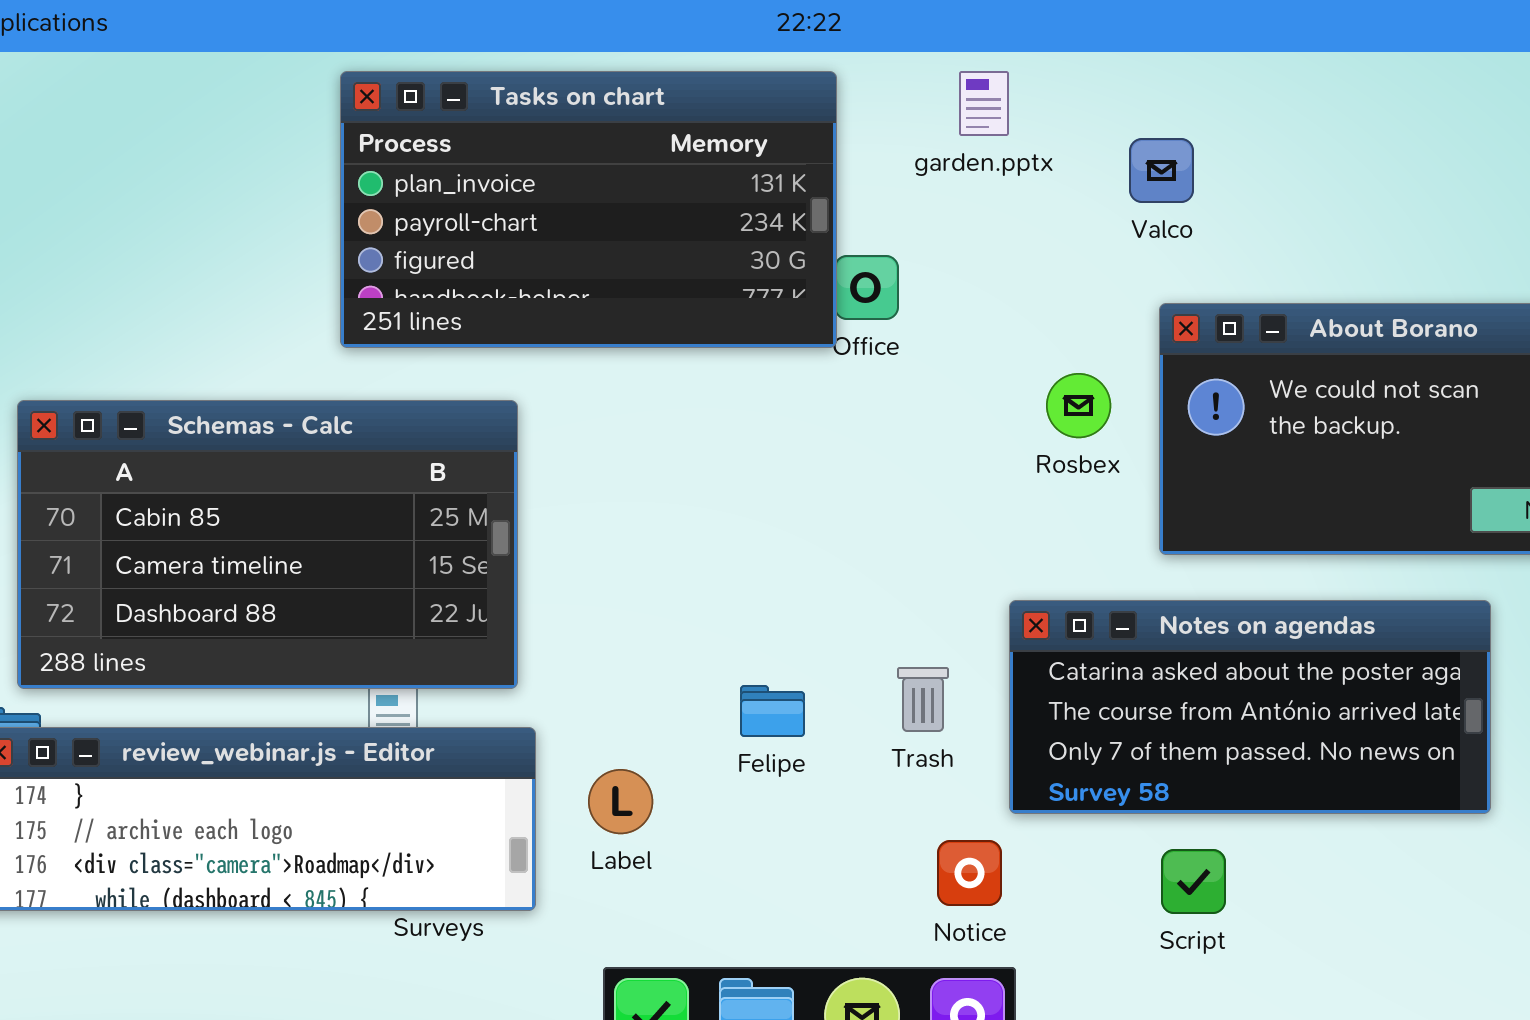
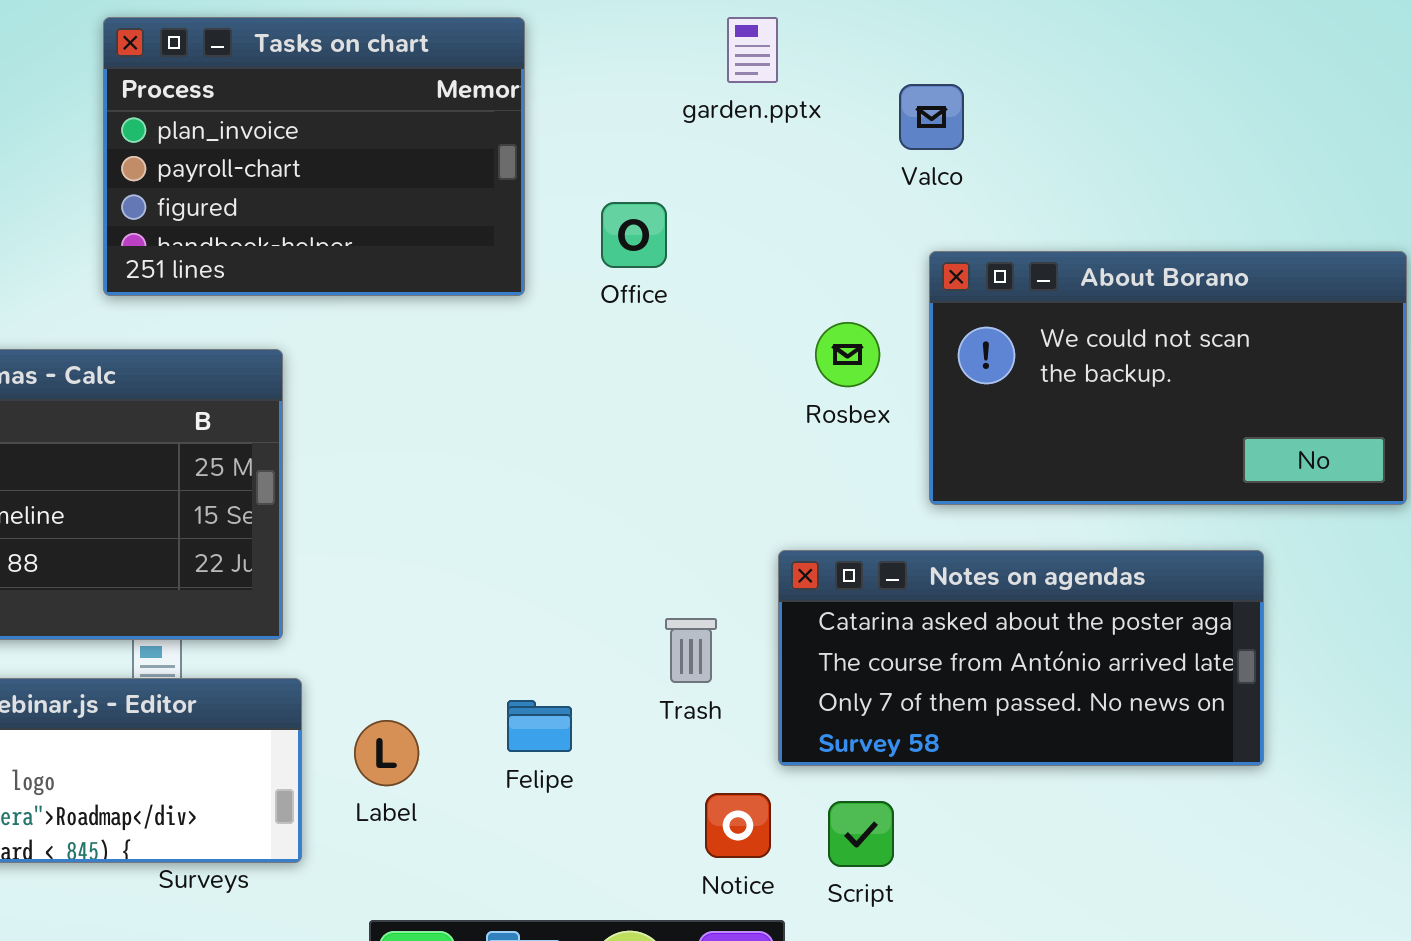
Tasks on chart: [340,71,837,348] -> [103,17,525,296], resized
Felipe: [740,685,805,737] -> [507,700,572,752], moved
Script: [1161,849,1226,914] -> [828,801,894,867], moved

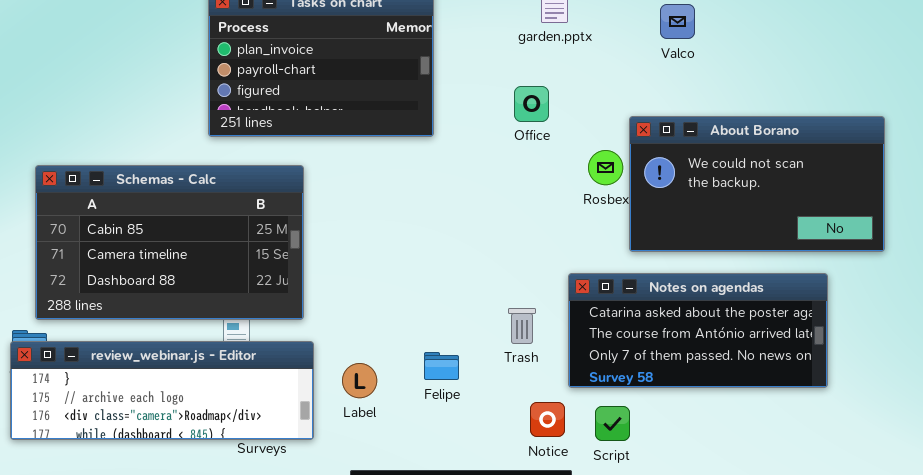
Valco: [899,84,964,150] -> [660,4,695,39], moved
Office: [601,202,667,268] -> [514,86,549,122], moved
About Borano: [929,251,1407,505] -> [629,116,885,252], moved

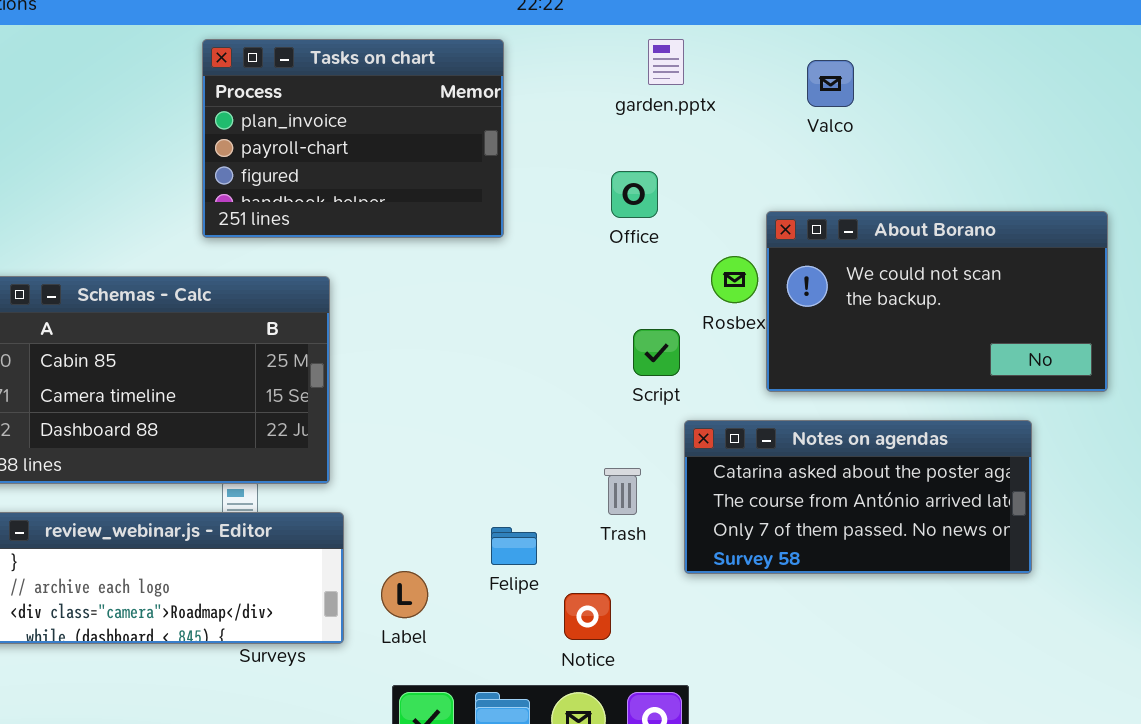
Label: [342,363,377,398] -> [381,571,428,618], moved
Notice: [530,402,565,437] -> [564,593,611,640], moved
Script: [595,406,630,441] -> [633,329,680,376], moved

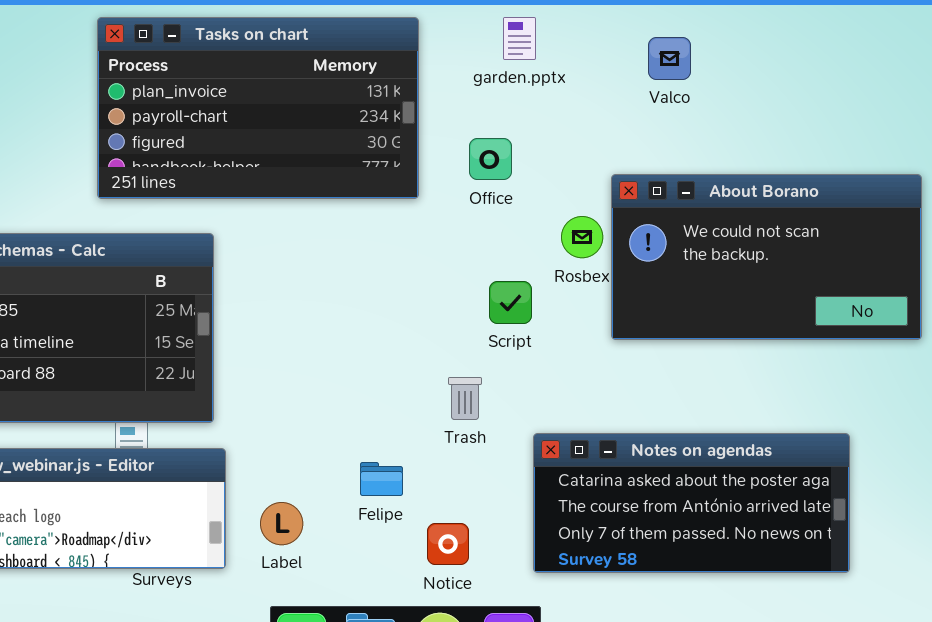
Tasks on chart: [202,39,504,238] -> [97,17,419,199], resized
Notes on agendas: [684,420,1032,574] -> [533,433,850,573], moved
Trash: [604,468,641,515] -> [448,377,482,420], moved

